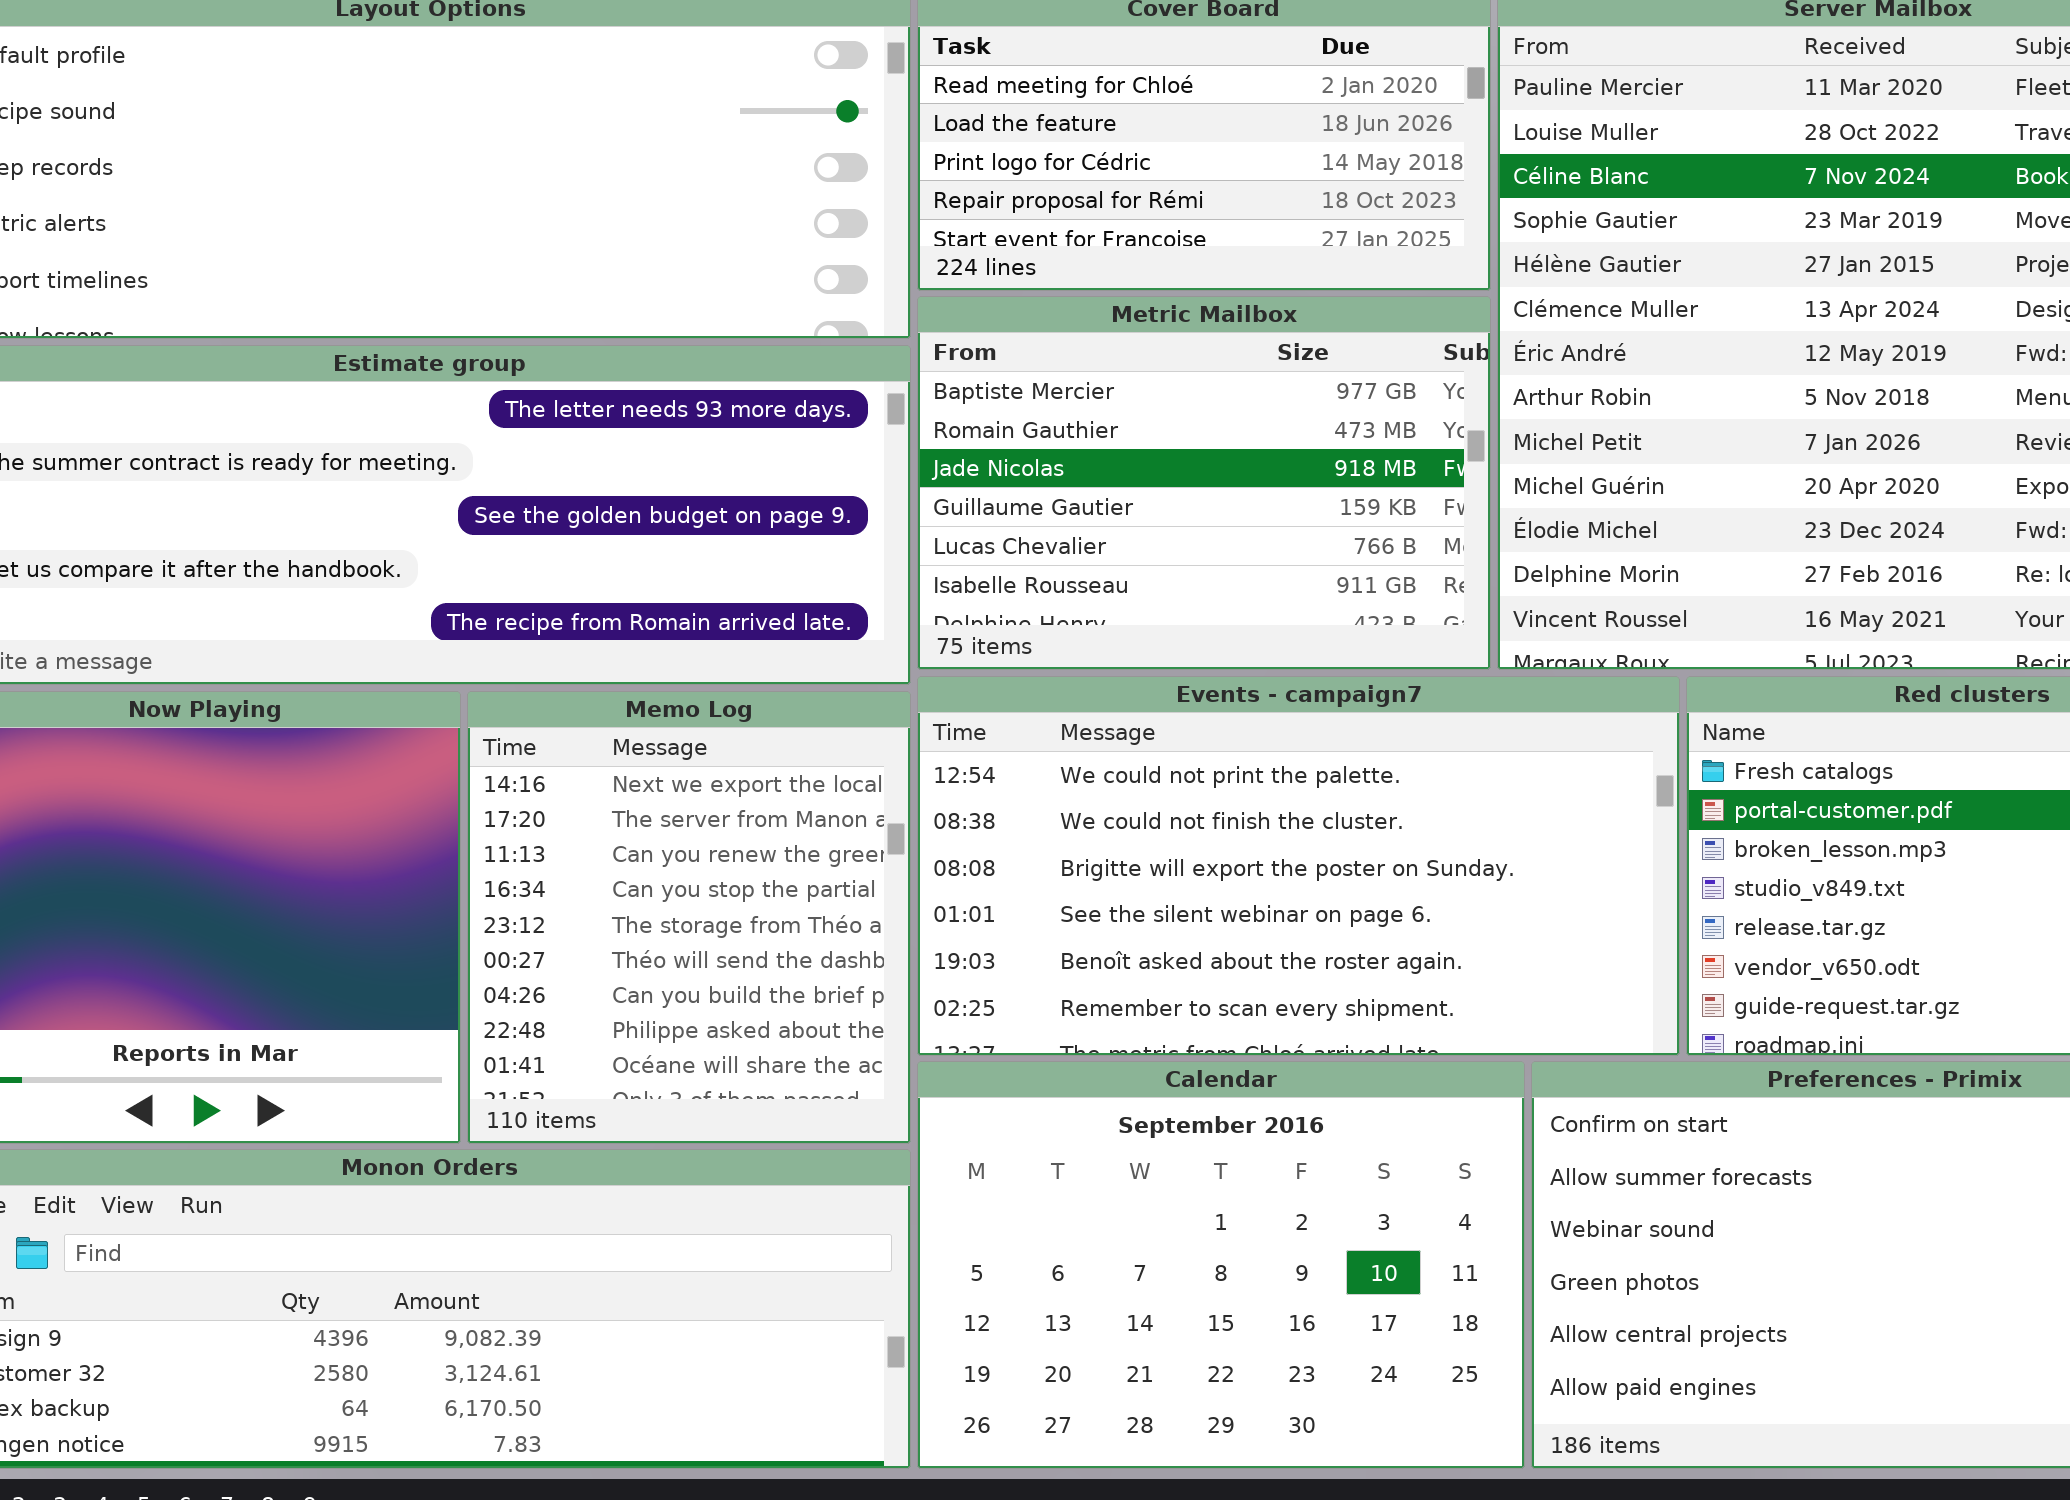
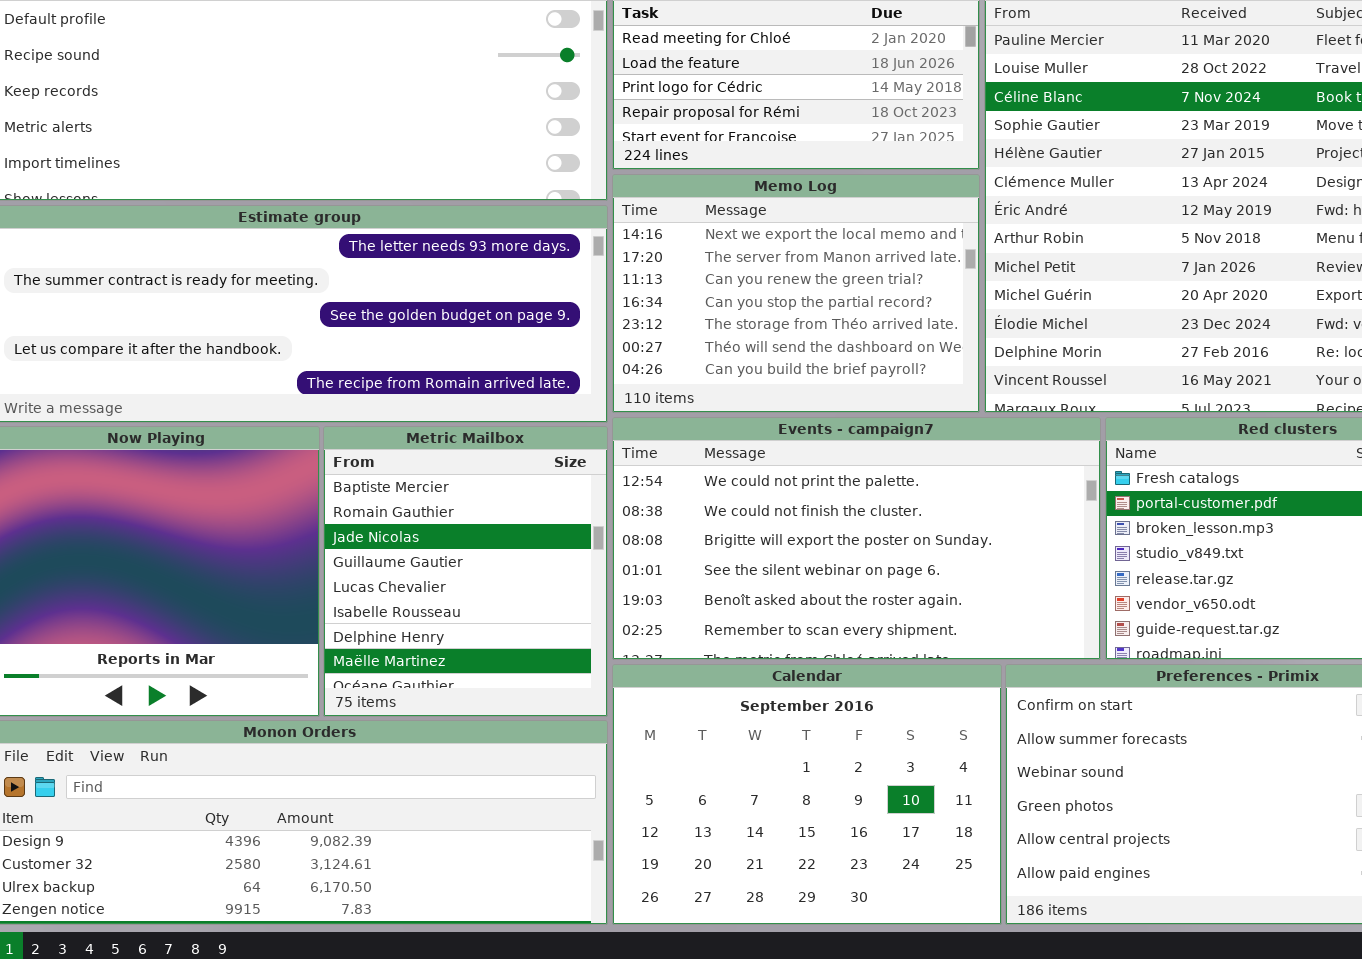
Metric Mailbox: [917,296,1491,670] -> [323,426,608,717], moved, resized
Memo Log: [467,691,911,1144] -> [612,174,980,413], moved, resized

